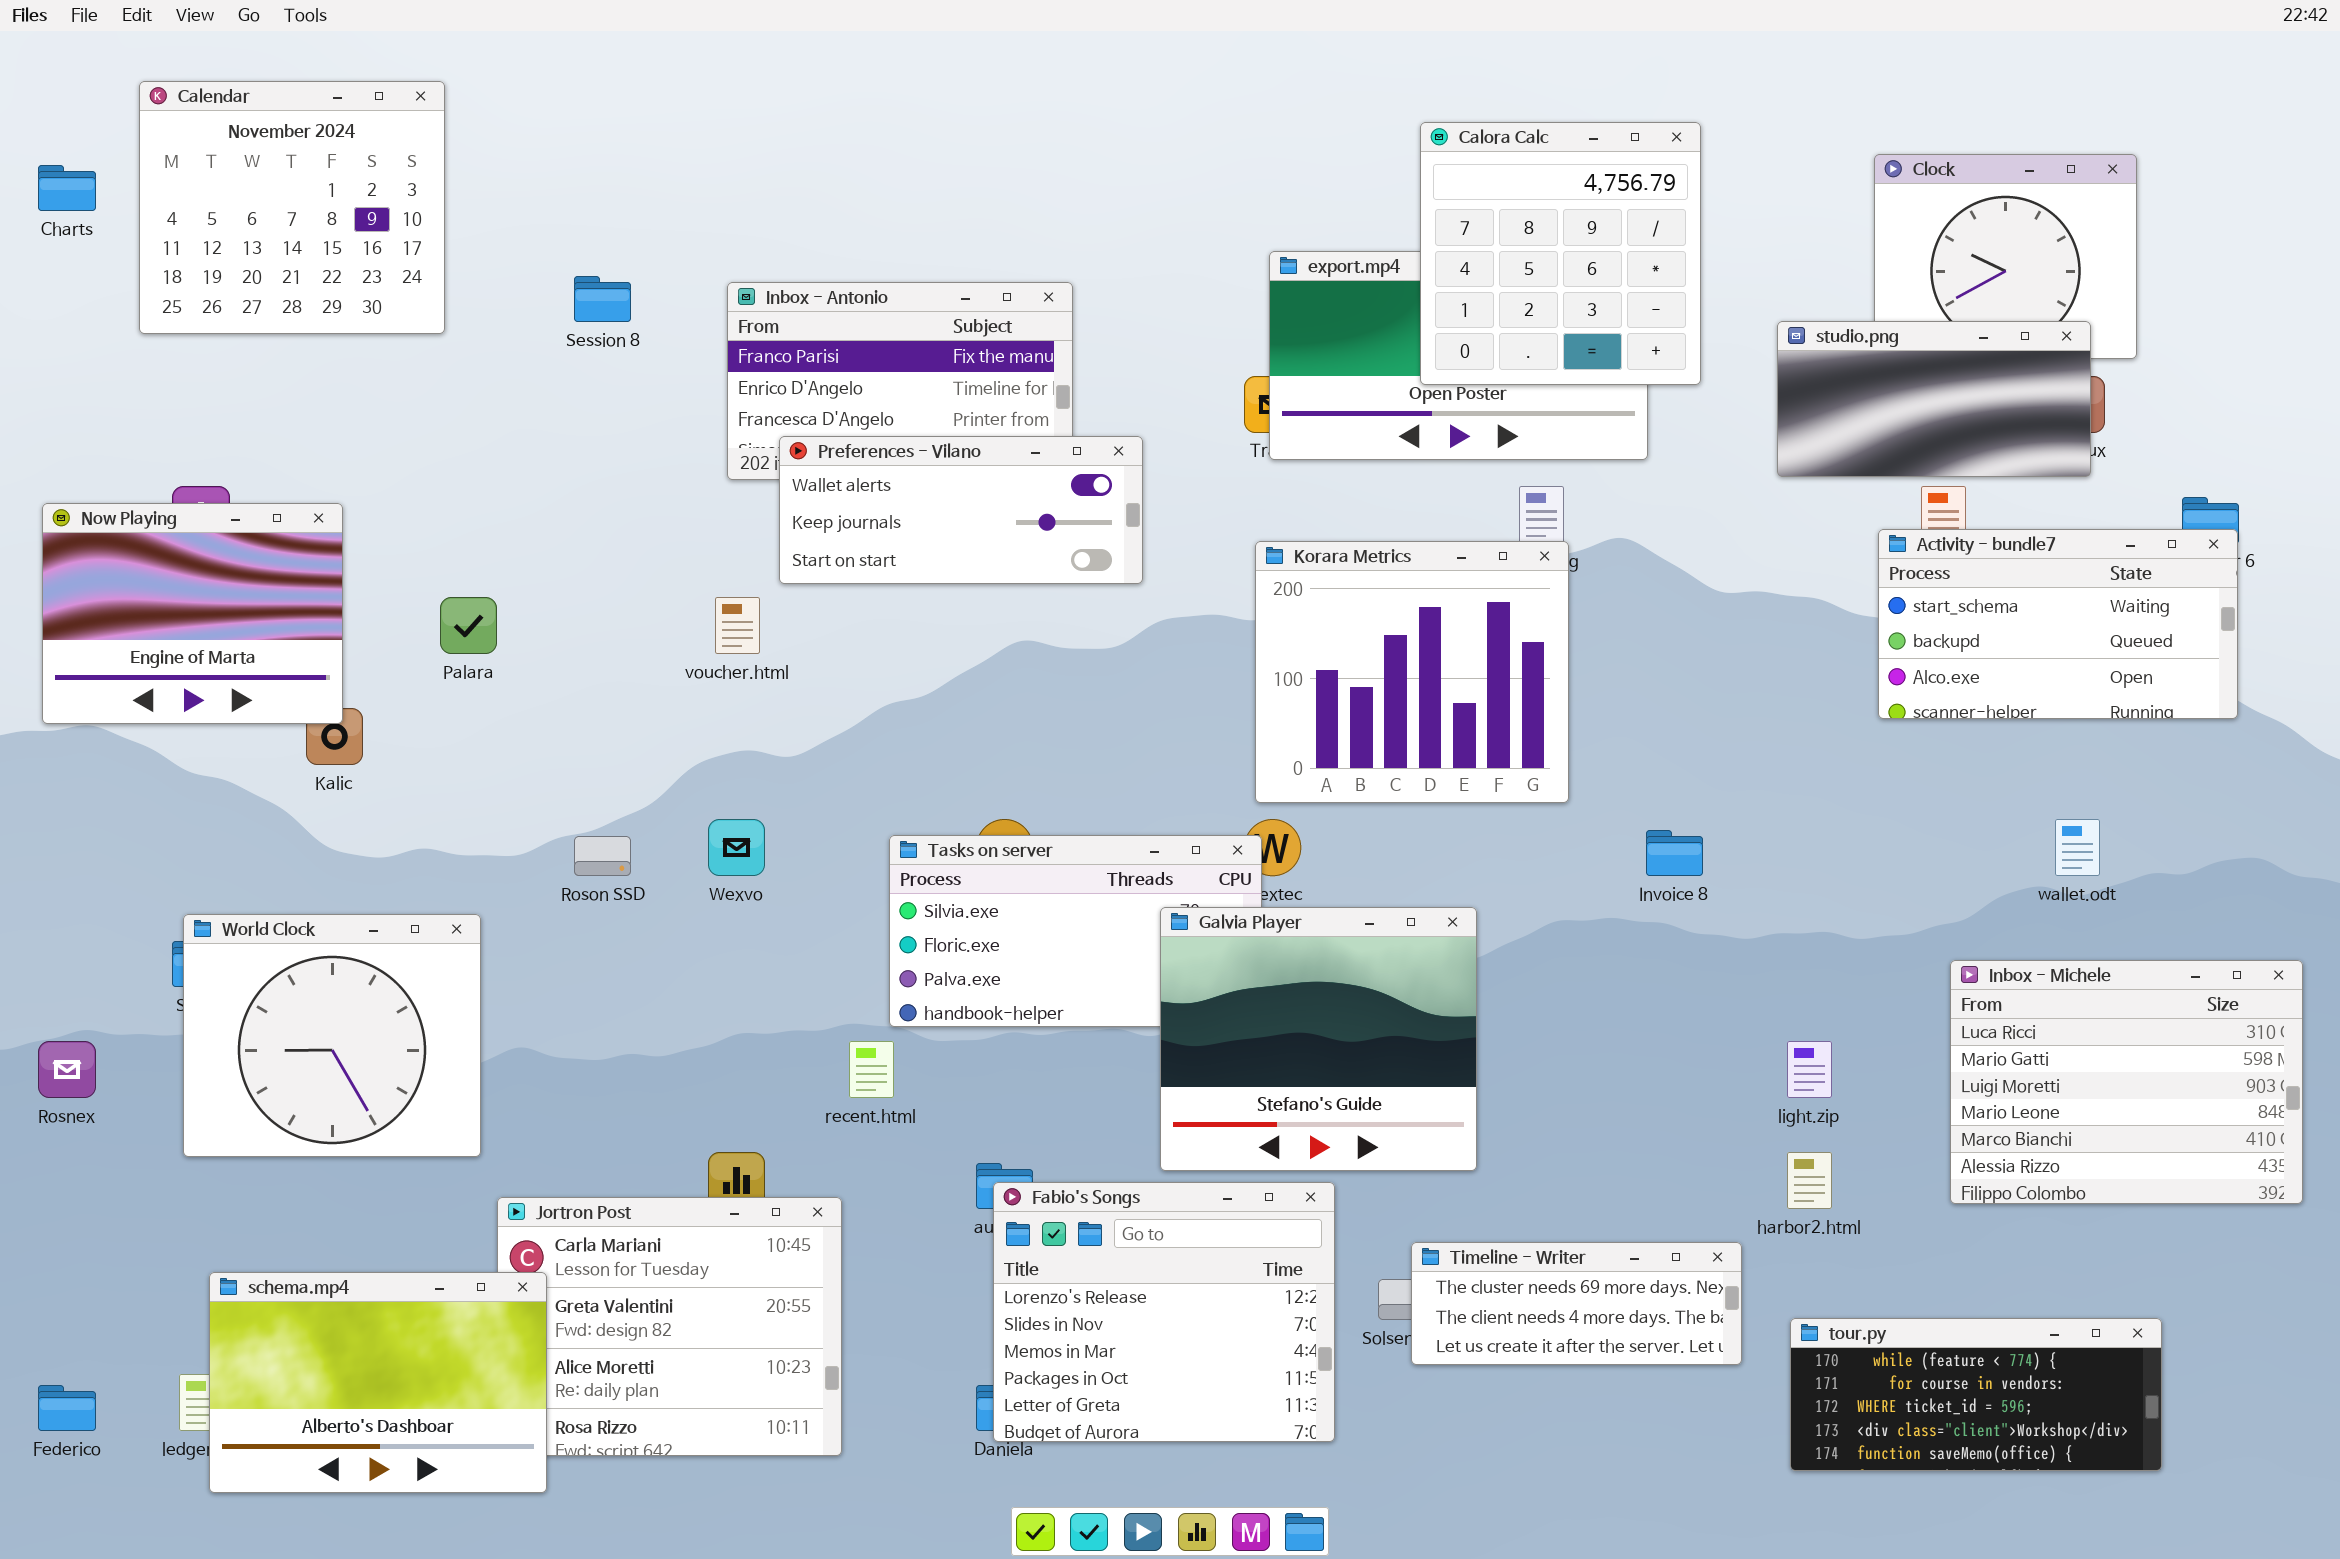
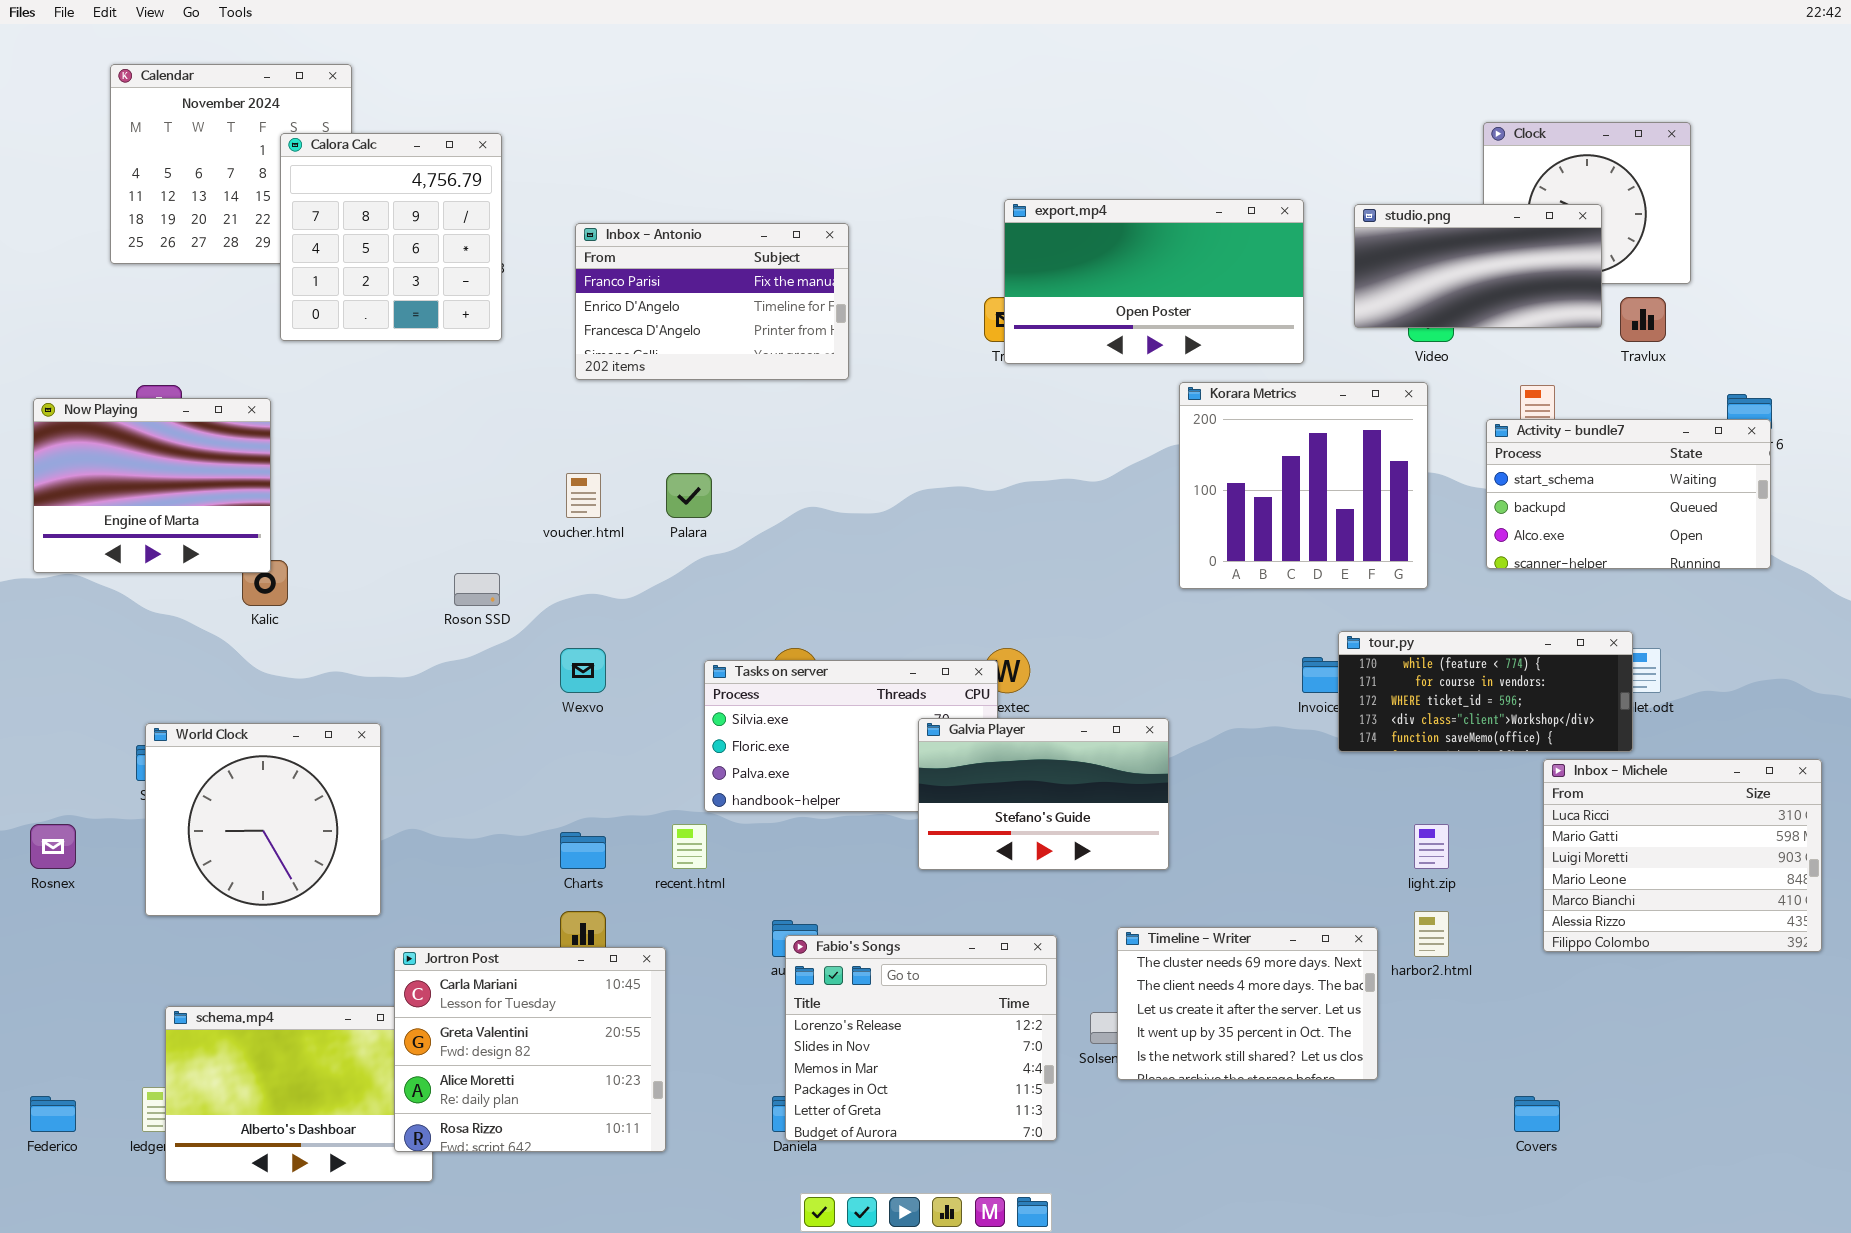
Calora Calc: [1420,122,1701,385] -> [280,133,502,341], moved
Charts: [38,165,96,211] -> [560,832,606,869], moved
studio.png: [1777,321,2091,477] -> [1354,204,1602,328], moved
Preferences - Vilano: [779,436,1143,584] -> none, closed
Korara Metrics: [1255,541,1569,803] -> [1179,382,1428,589], moved
Palara: [440,597,497,654] -> [666,473,712,518], moved
Roson SSD: [574,836,631,876] -> [454,573,500,606], moved
Galvia Player: [1160,907,1477,1171] -> [918,718,1169,870], resized
Jortron Post: [497,1197,842,1456] -> [394,947,666,1152], raised
Timeline - Writer: [1411,1242,1742,1365] -> [1117,927,1378,1080], resized
tour.py: [1790,1318,2162,1471] -> [1338,631,1633,752], moved

